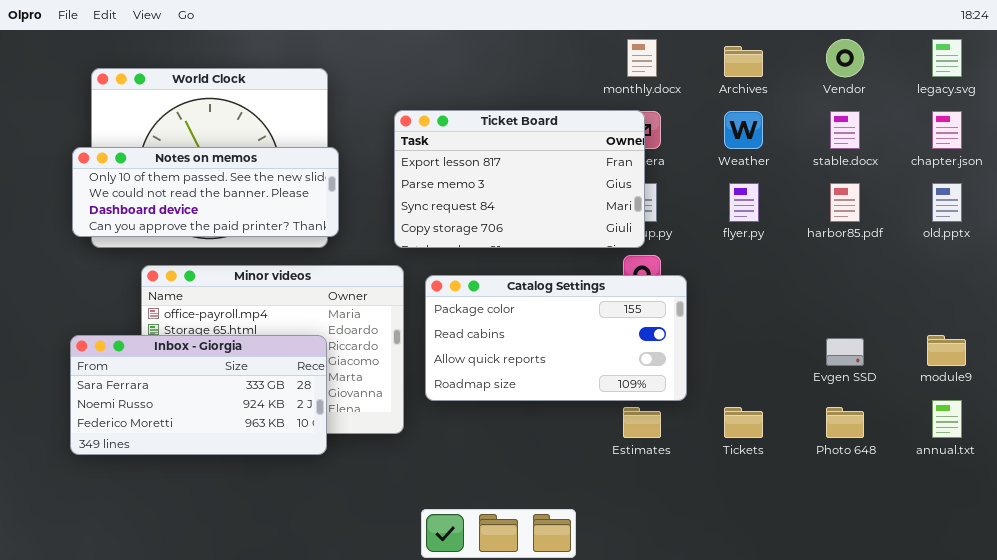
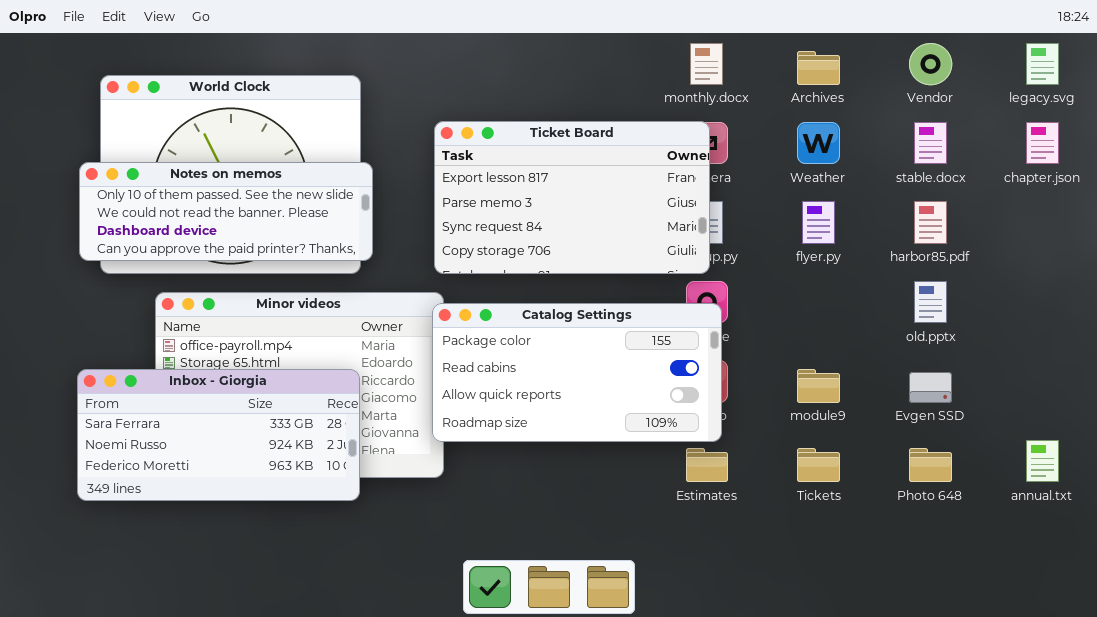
old.pptx: [932,183,962,222] -> [914,281,947,323], moved
Catalog Settings: [425,275,687,401] -> [432,303,722,442], moved
module9: [927,335,966,366] -> [797,369,840,403], moved

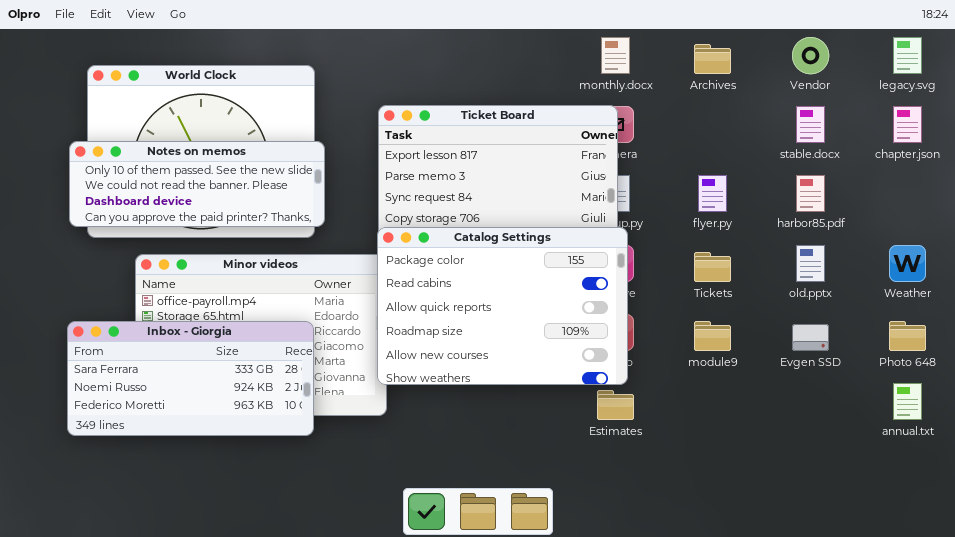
Weather: [797,122,840,164] -> [889,245,926,282], moved
Catalog Settings: [432,303,722,442] -> [377,227,628,385], resized
Tickets: [797,448,840,482] -> [694,252,731,282], moved
Photo 648: [909,448,952,482] -> [889,321,926,351], moved

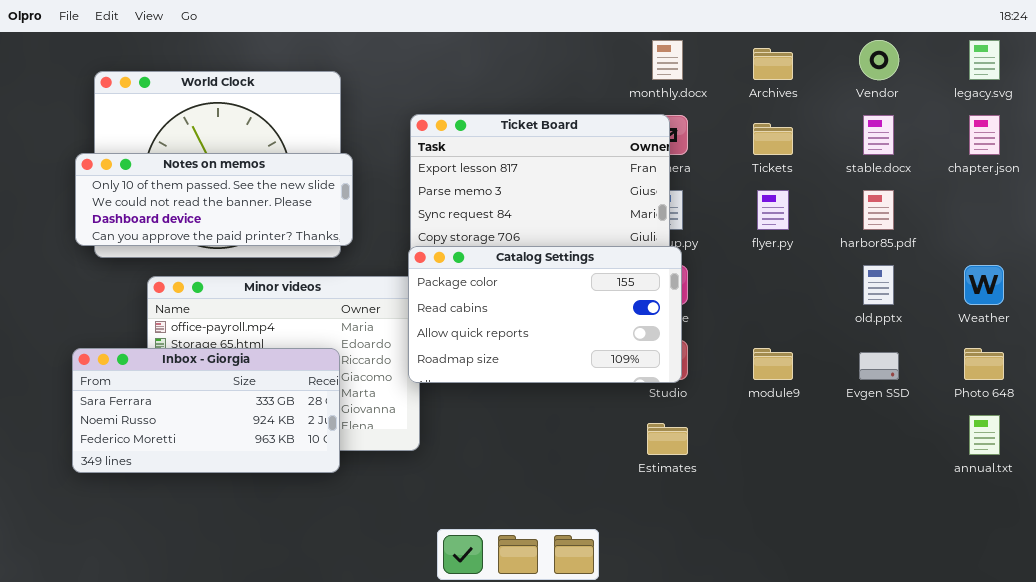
Catalog Settings: [377,227,628,385] -> [408,246,682,383], resized
Tickets: [694,252,731,282] -> [753,123,793,155], moved

